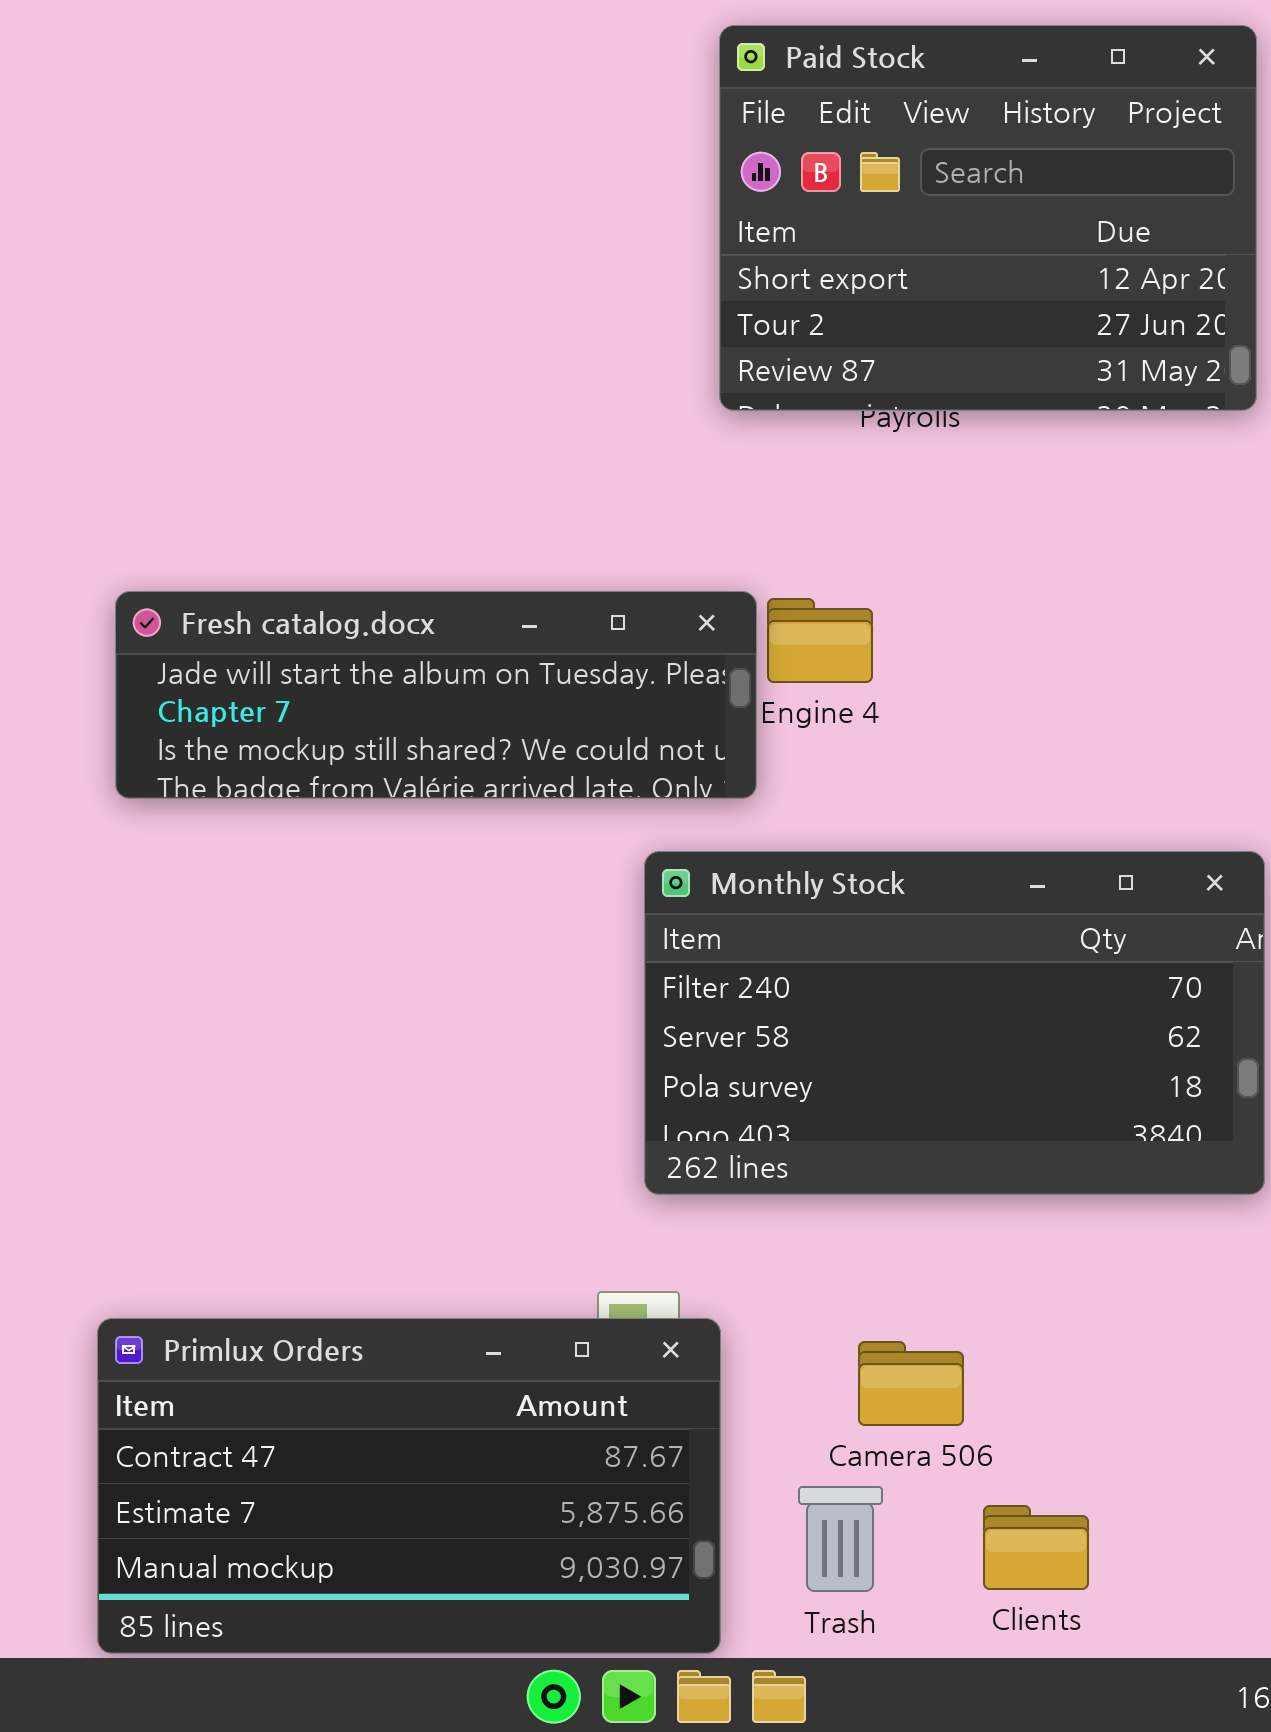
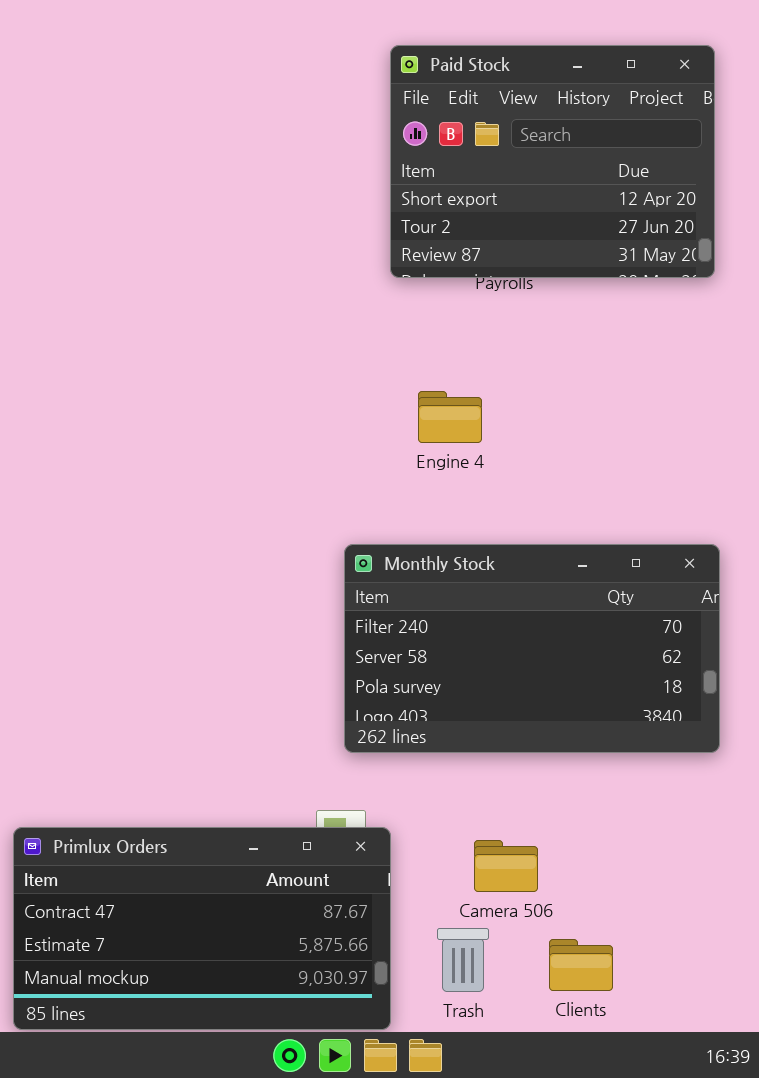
Fresh catalog.docx: [115,591,757,799] -> none, closed

